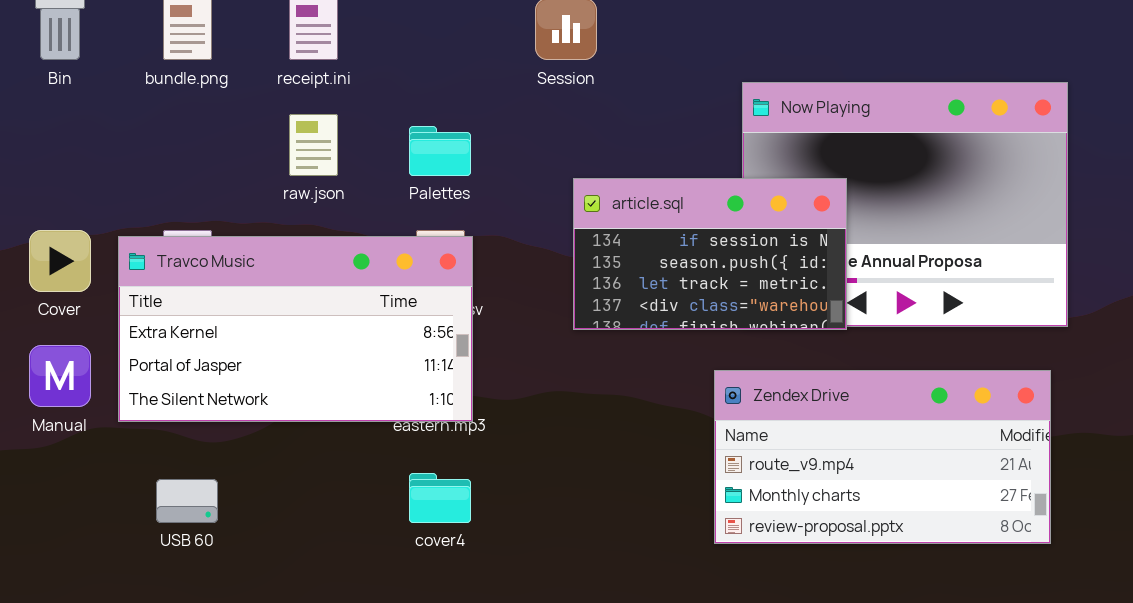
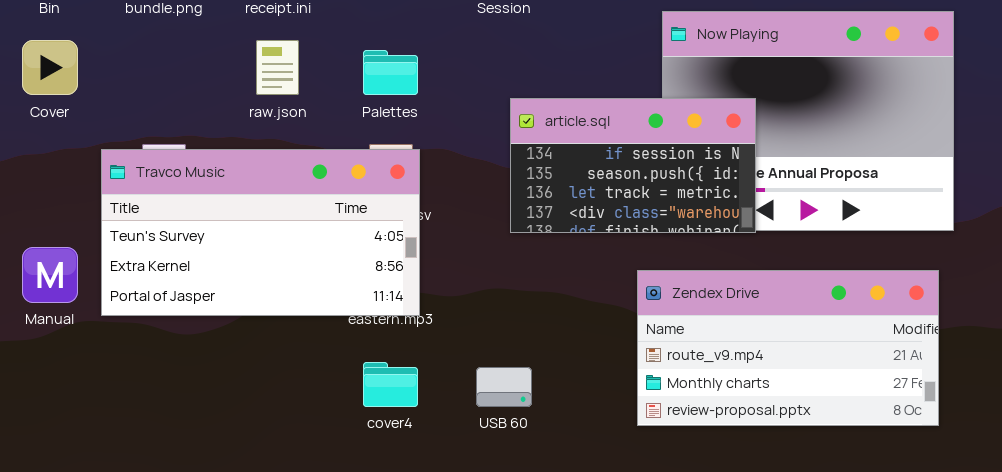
Cover: [29,230,91,292] -> [22,40,78,95], moved
Travco Music: [118,236,473,422] -> [101,149,420,316], scrolled up 1 row
USB 60: [156,479,218,523] -> [476,367,532,407], moved

